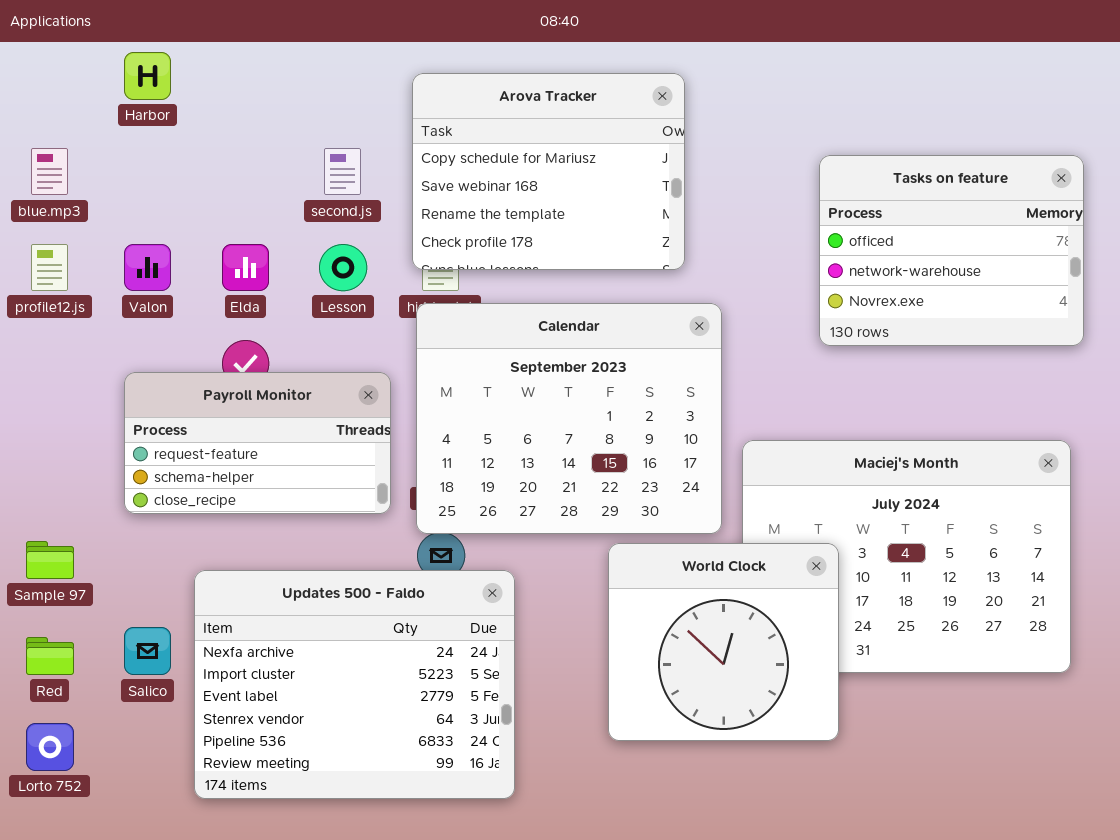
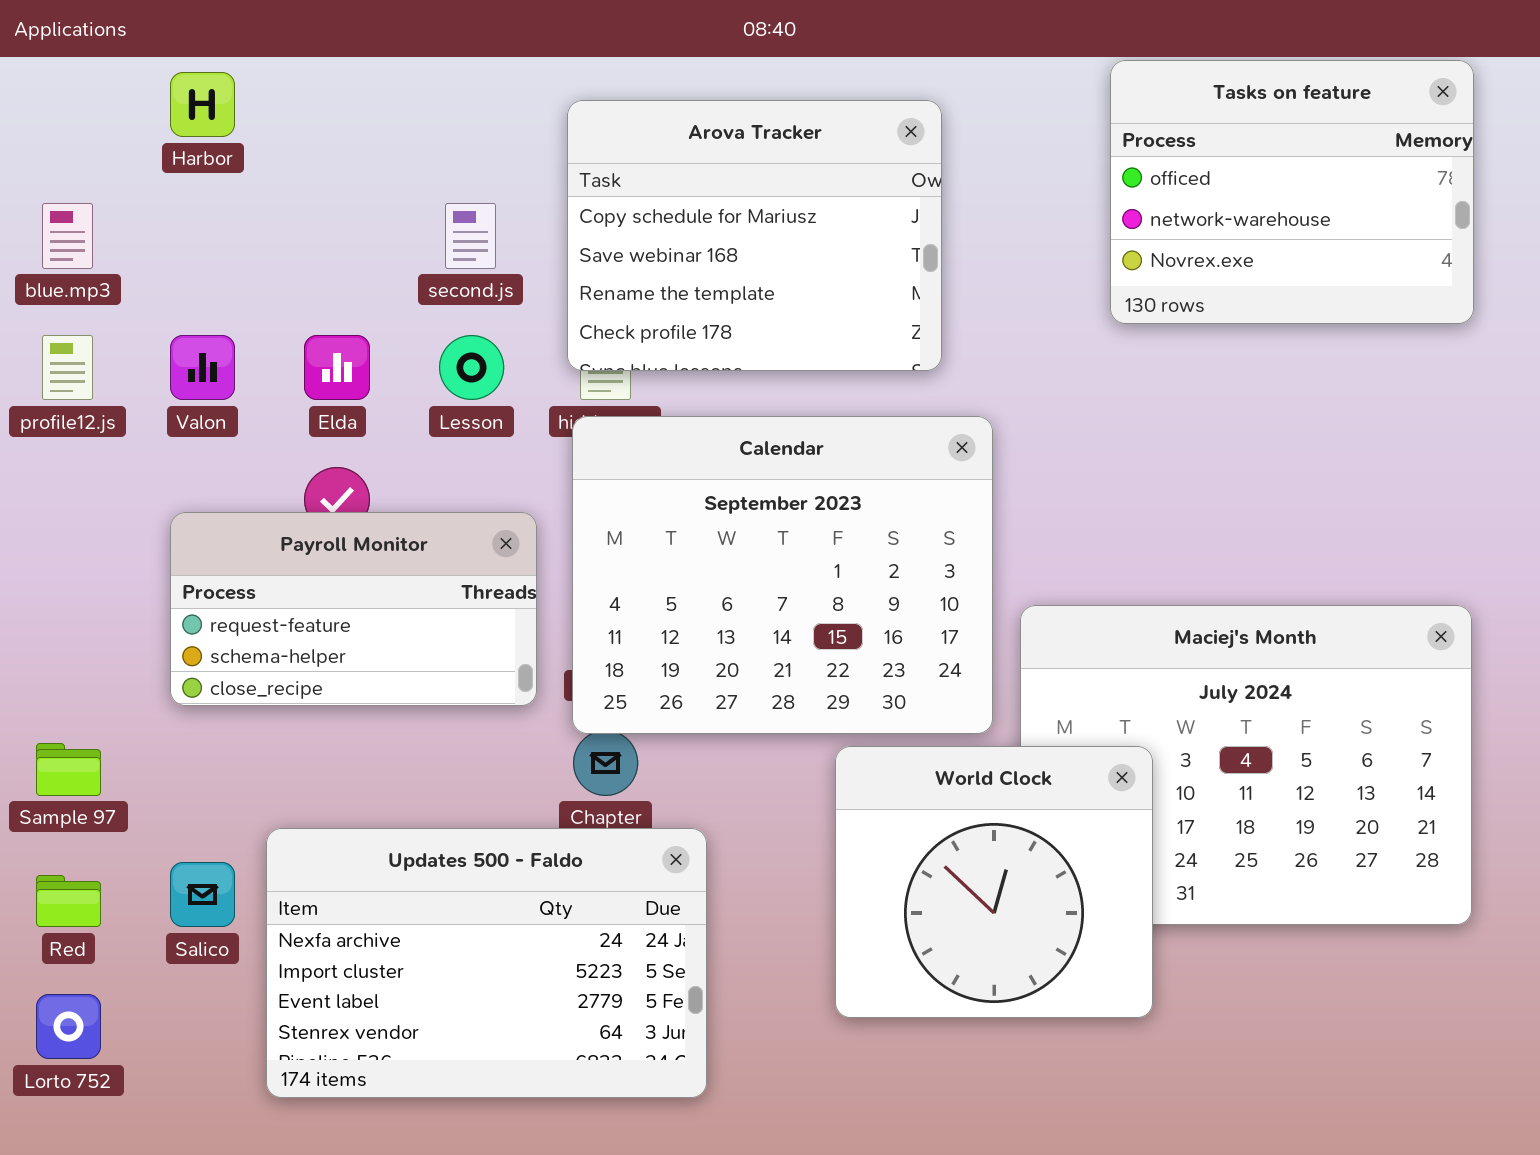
Tasks on feature: [819,155,1084,346] -> [1110,60,1474,324], moved
Updates 500 - Faldo: [194,570,515,799] -> [266,828,707,1098], resized

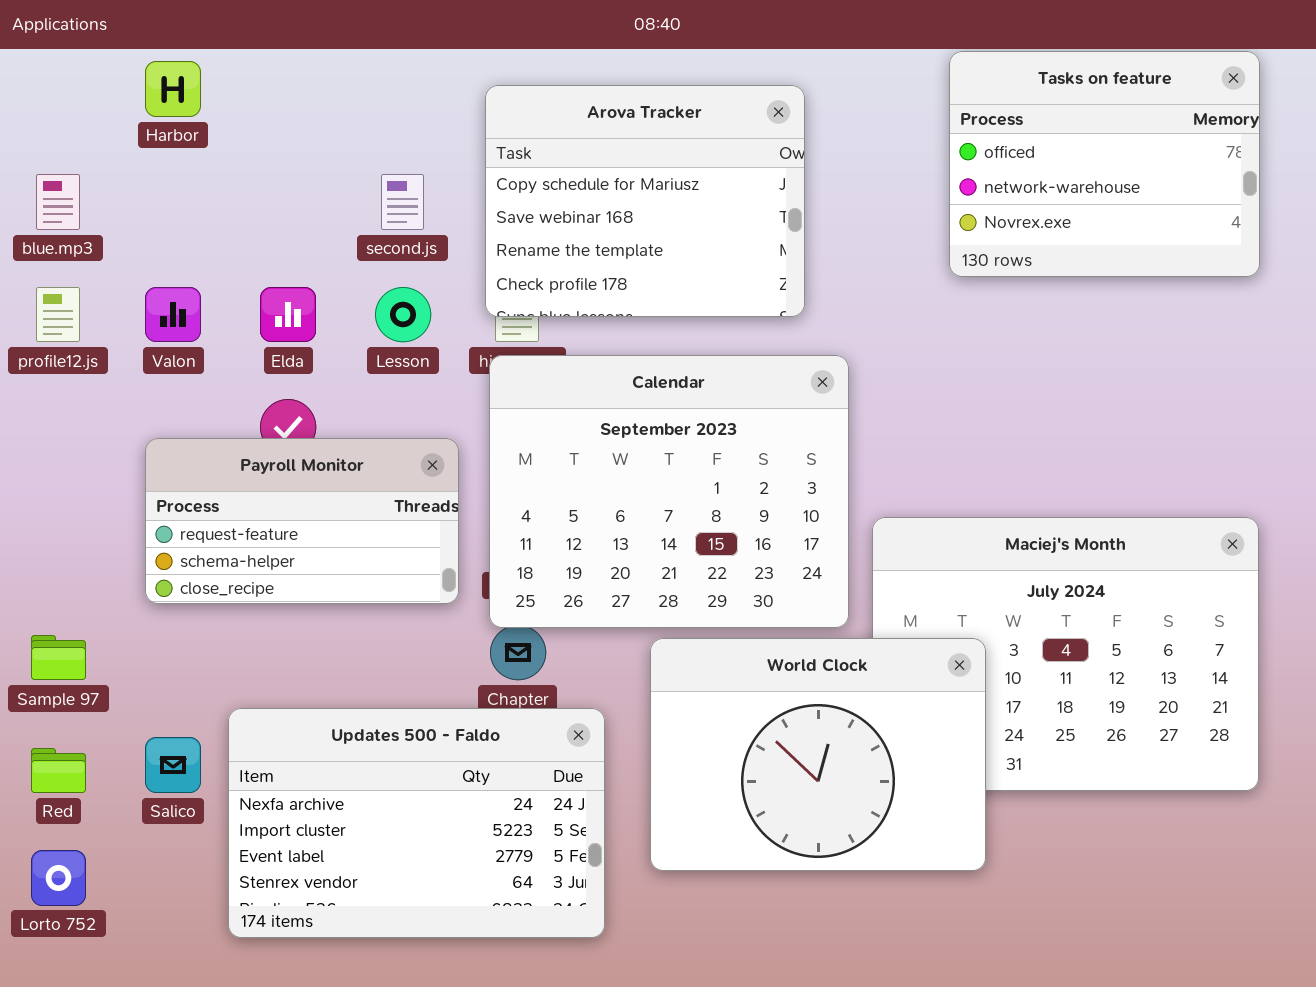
World Clock: [835,746,1153,1018] -> [650,638,986,871], resized

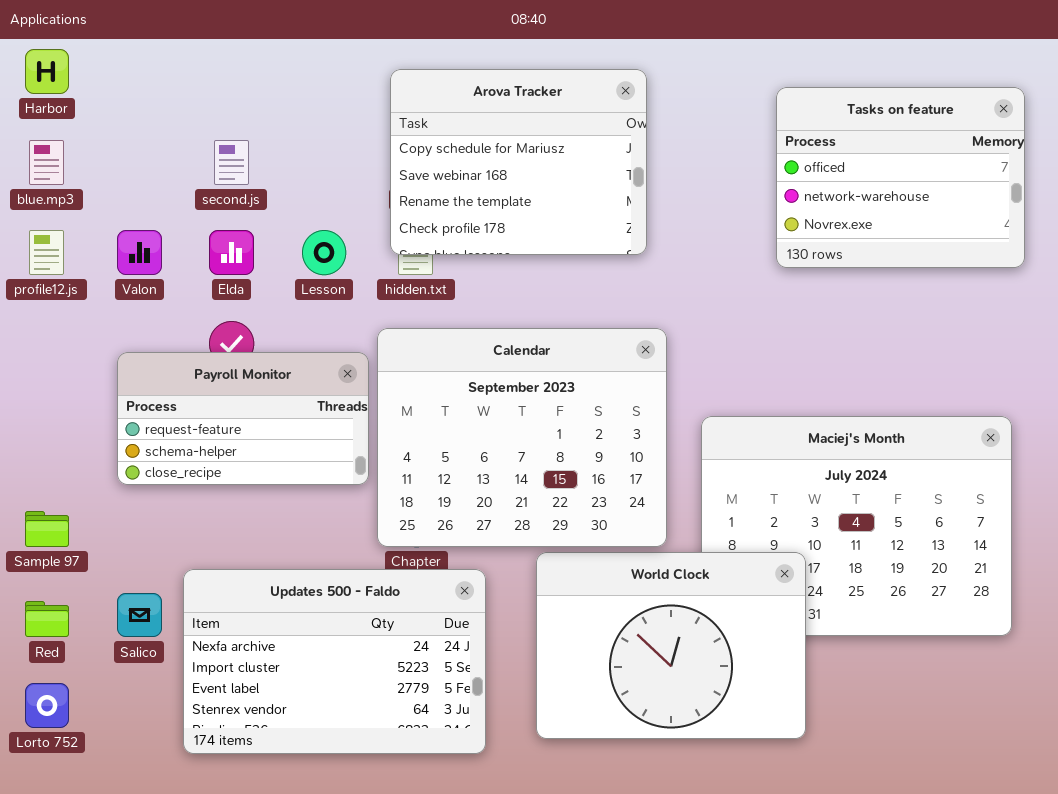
Tasks on feature: [949,51,1260,277] -> [776,87,1025,268], moved
Harbor: [145,61,201,117] -> [25,49,69,94], moved
second.js: [381,174,424,230] -> [214,140,249,185], moved
Calendar: [489,355,849,628] -> [377,328,667,547], moved
World Clock: [650,638,986,871] -> [536,552,806,739], moved

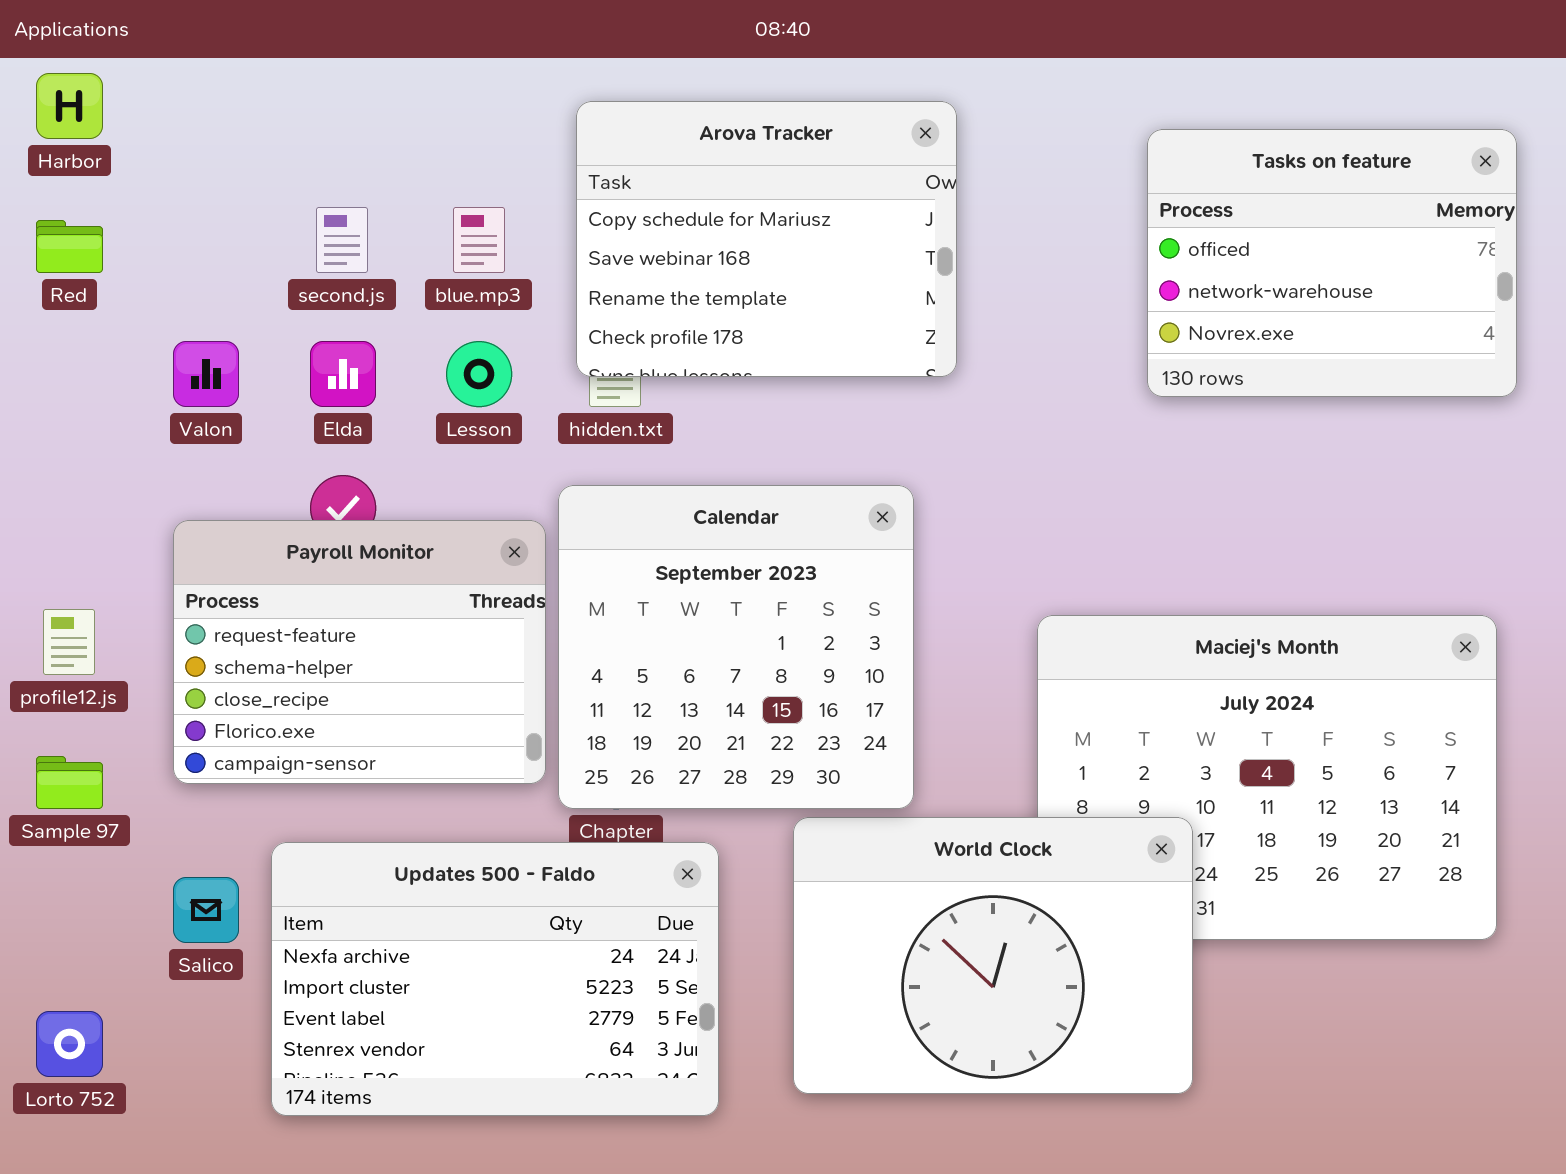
blue.mp3: [29,140,64,185] -> [453,207,505,273], moved
profile12.js: [29,230,64,275] -> [43,609,95,675], moved
Calendar: [377,328,667,547] -> [558,485,914,809], resized
Payroll Monitor: [117,352,369,485] -> [173,520,546,784], resized
Red: [25,601,69,637] -> [36,220,103,273], moved

